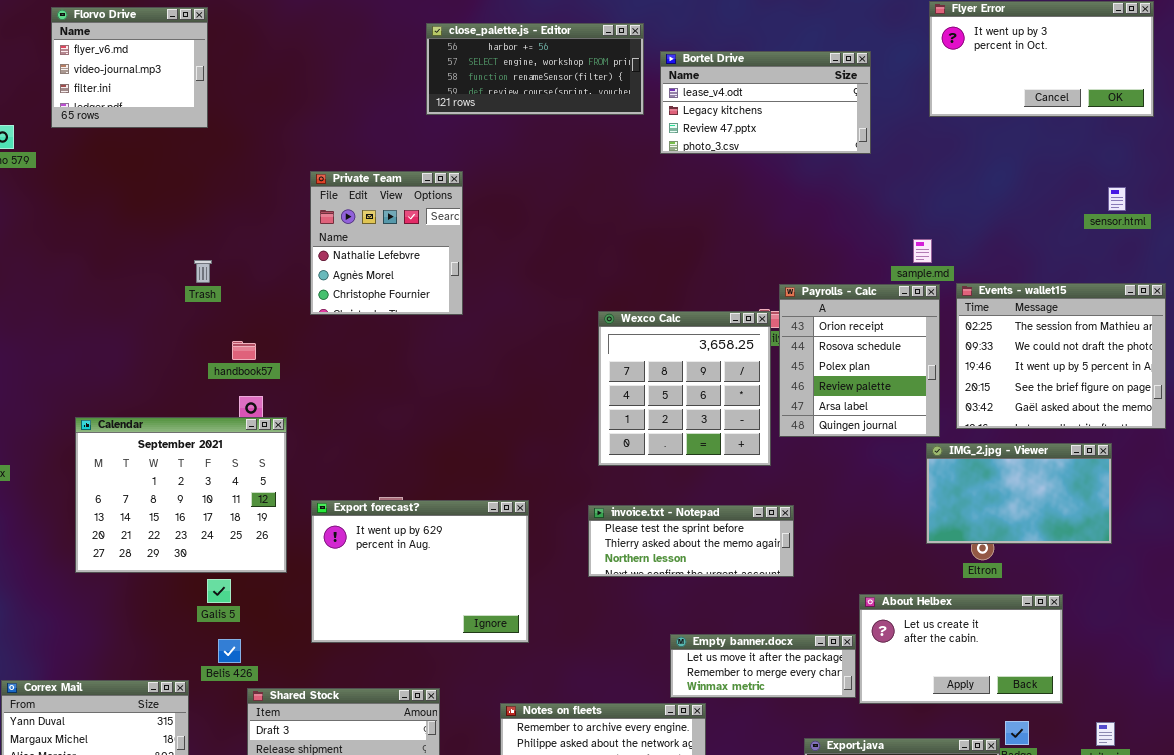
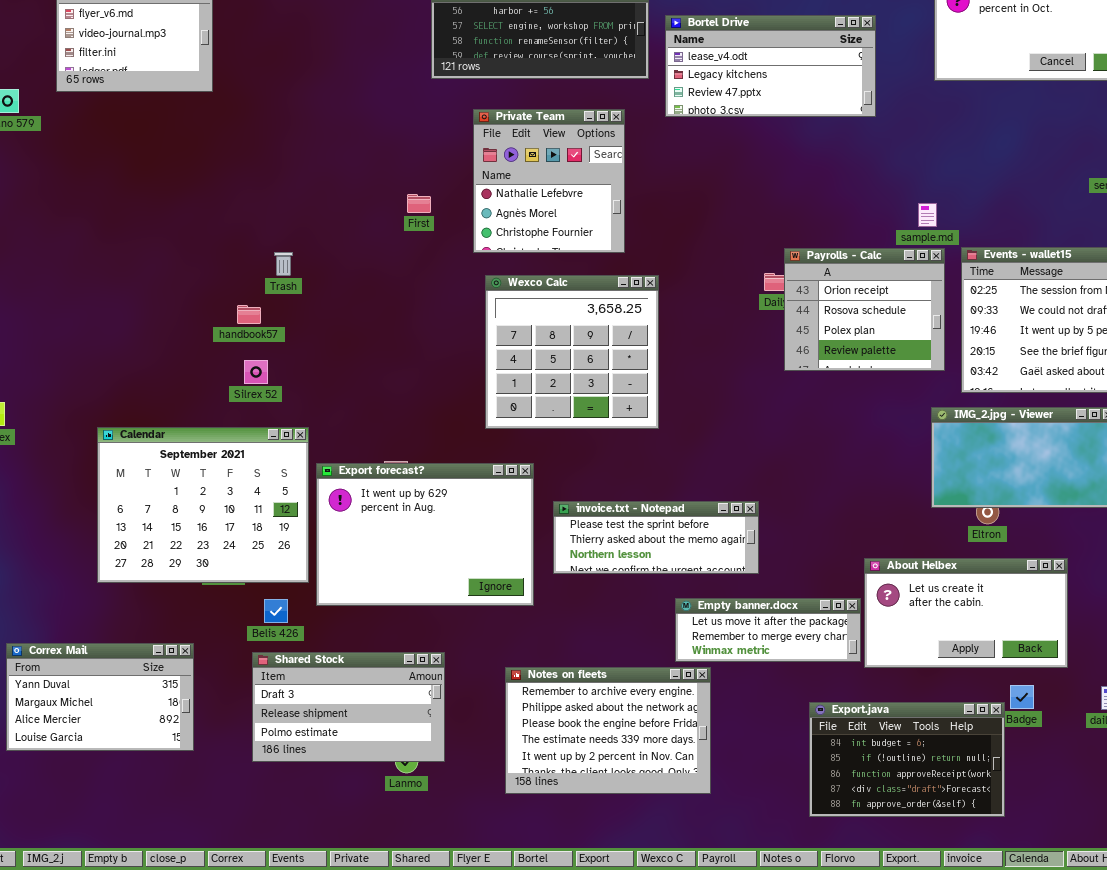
Private Team: [310,171,463,315] -> [473,109,625,253], moved
Trash: [194,260,212,283] -> [274,252,293,276], moved
Payrolls - Calc: [779,284,940,437] -> [784,248,945,371], resized
Wexco Calc: [598,311,771,466] -> [485,275,659,429], moved
Calendar: [75,417,287,573] -> [97,427,309,583], moved
invoice.txt - Notepad: [588,505,794,577] -> [553,501,759,574], moved
Belis 426: [218,639,241,663] -> [264,599,288,623], moved

